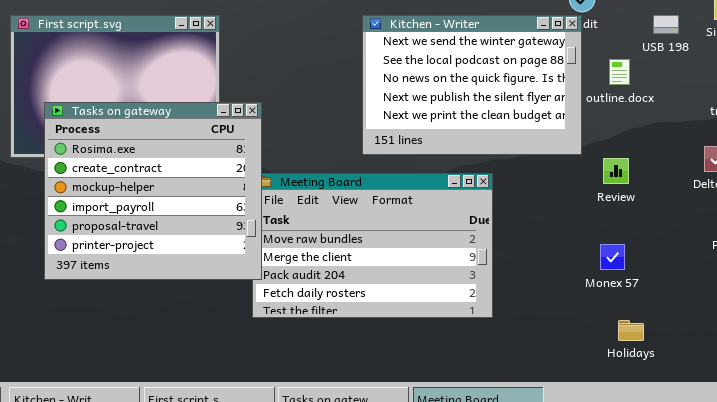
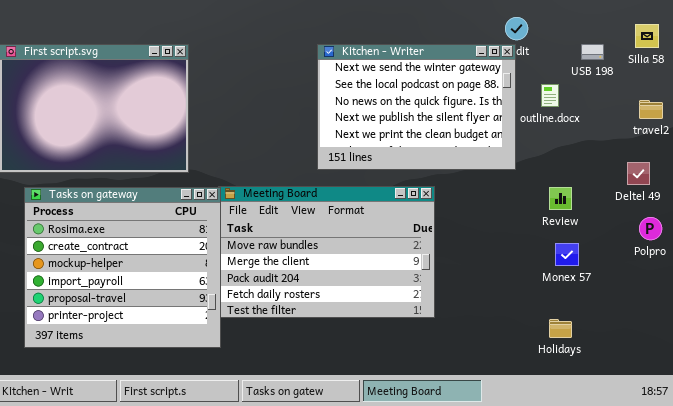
Tasks on gateway: [44,102,262,280] -> [24,187,221,348], moved
Review: [603,158,629,184] -> [549,187,572,210], moved
Monex 57: [600,244,625,270] -> [555,243,579,266], moved

